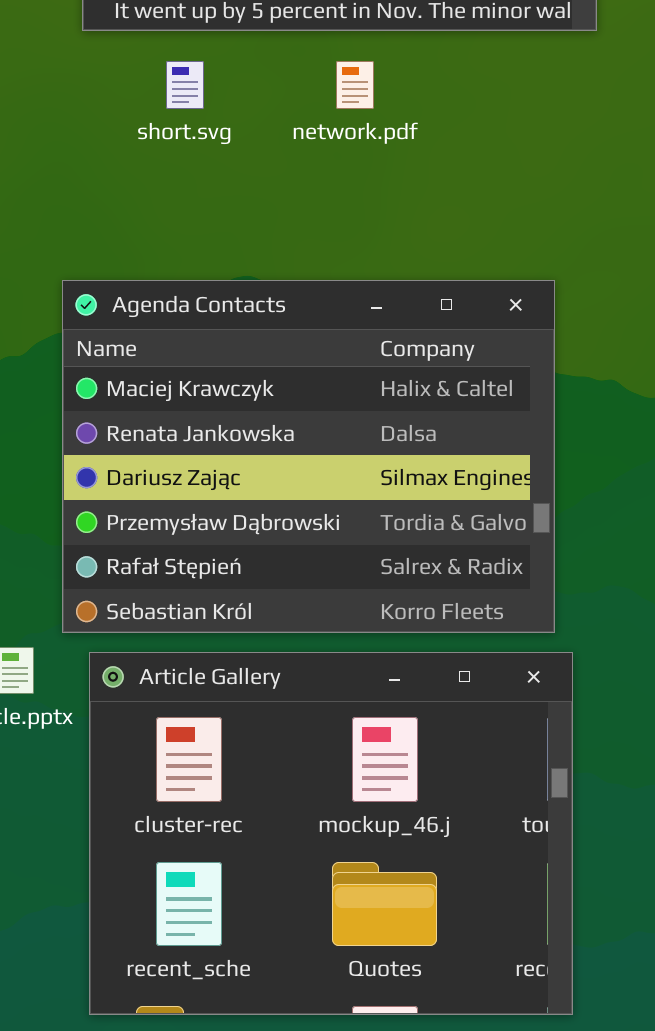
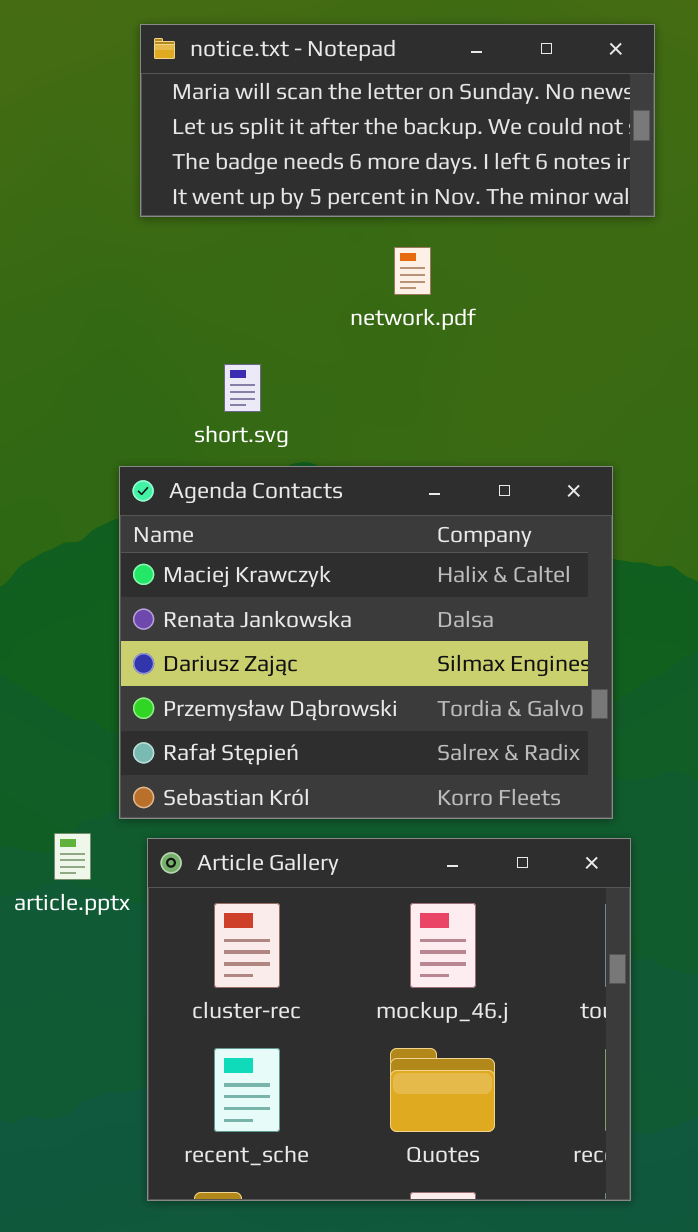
short.svg: [166,61,204,109] -> [224,364,261,412], moved

